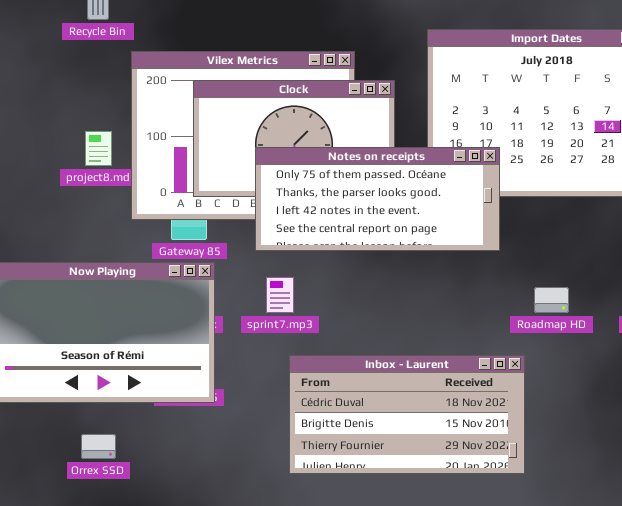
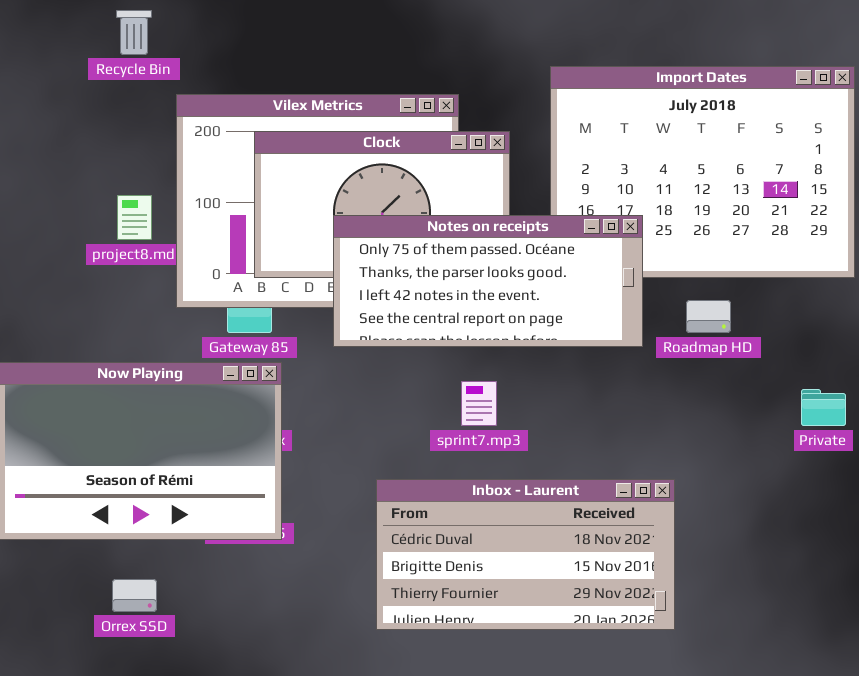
sprint7.mp3: [266,277,294,313] -> [461,381,497,426], moved
Roadmap HD: [534,287,569,313] -> [686,300,731,333], moved

